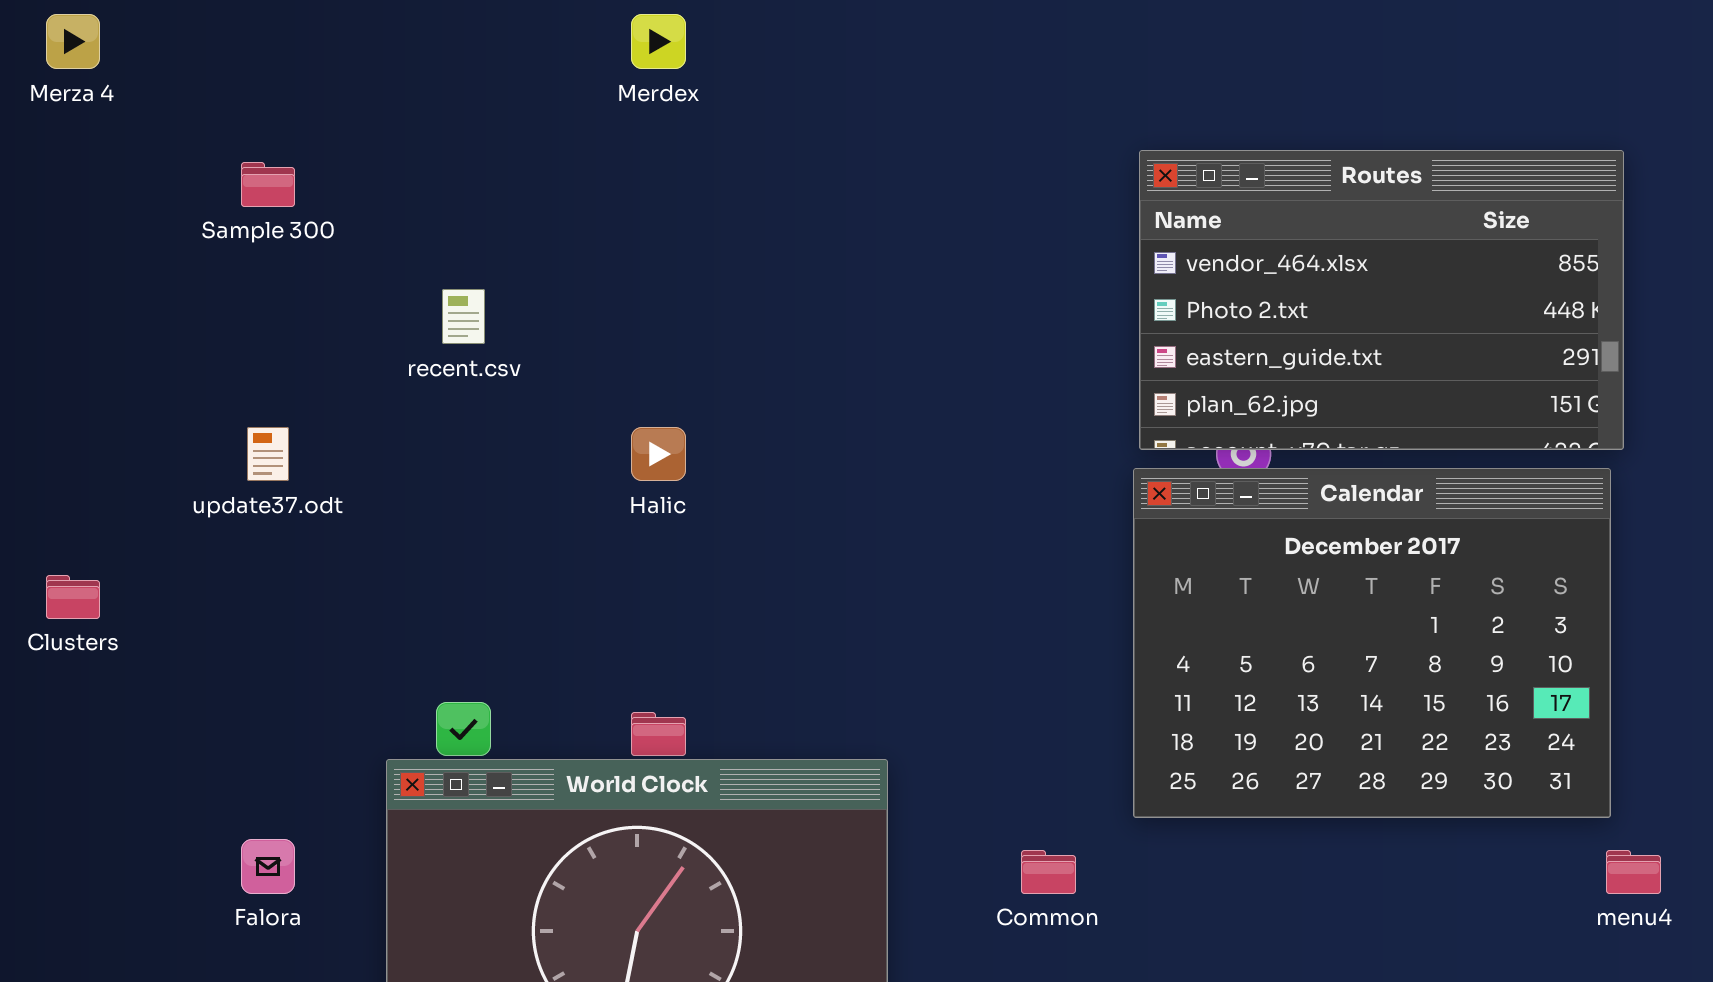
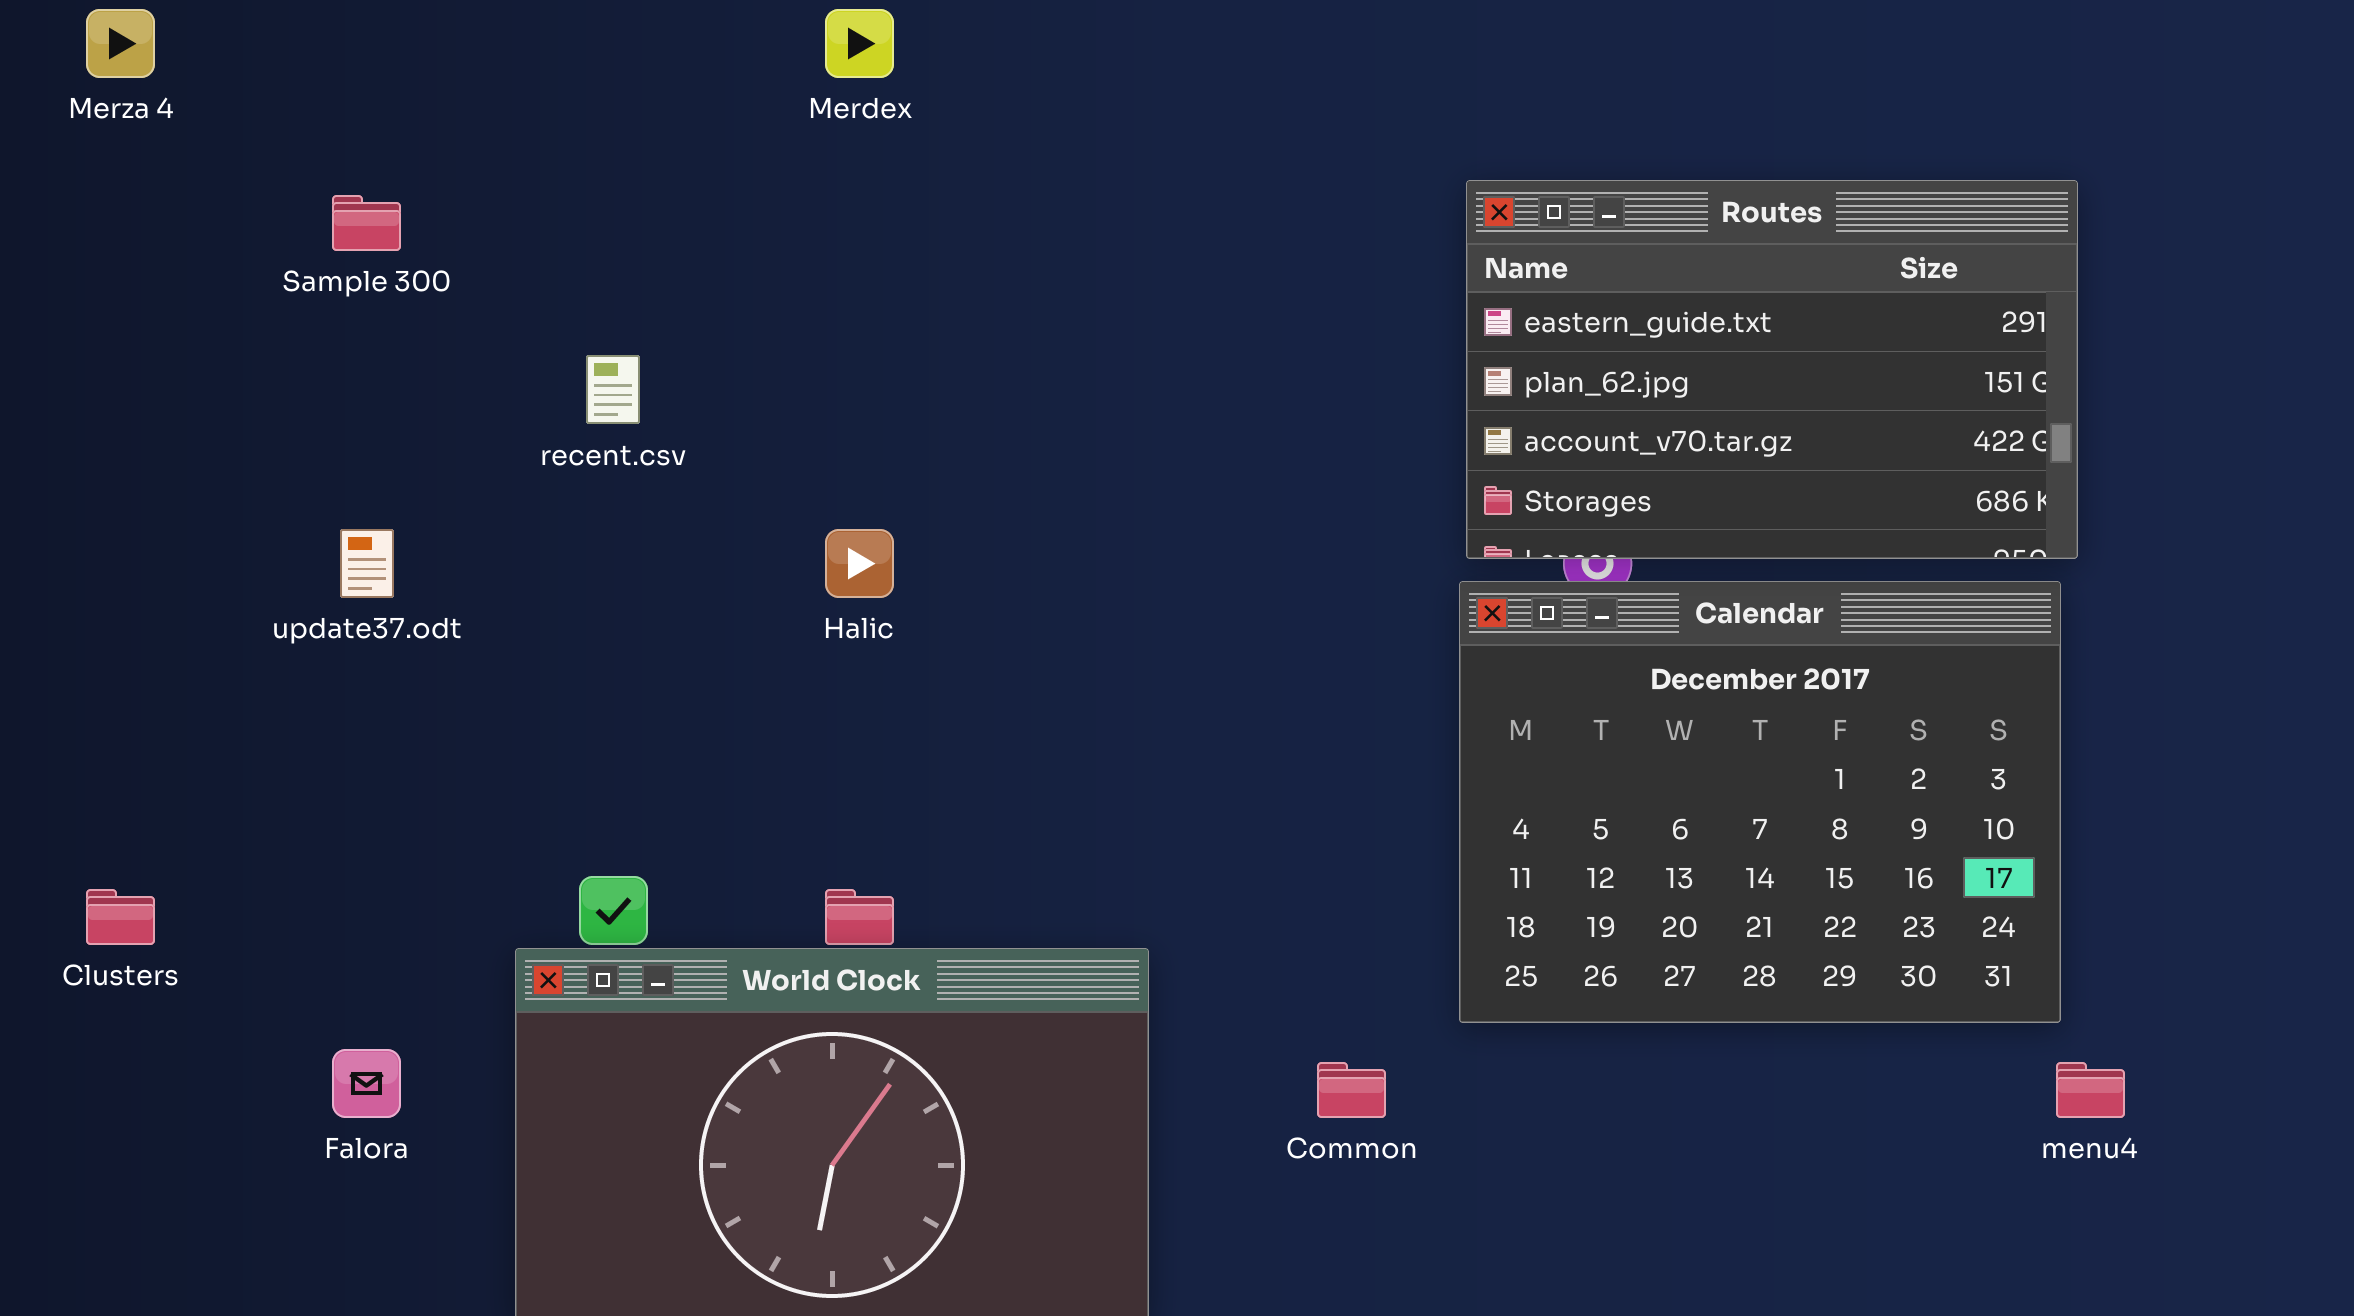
Routes: [1139,150,1624,450] -> [1466,180,2078,559], scrolled down 2 rows
Clusters: [46,575,100,619] -> [86,889,155,945], moved

